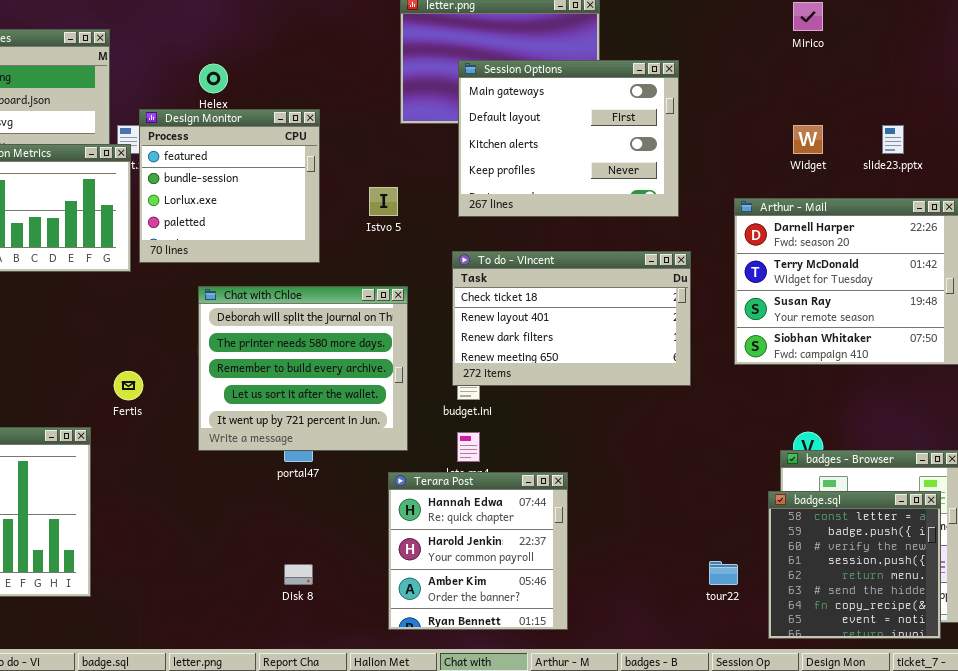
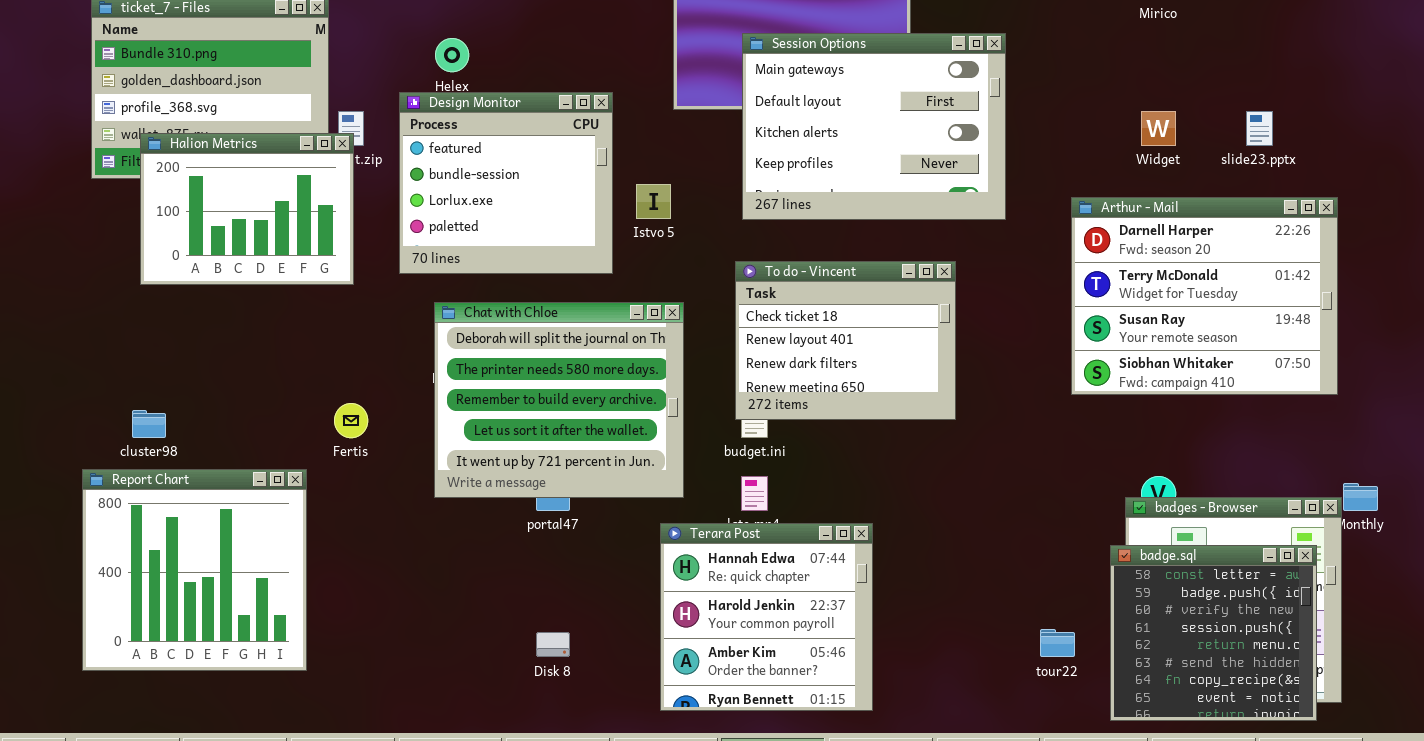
Design Monitor: [139,109,320,263] -> [399,92,613,274], moved
To do - Vincent: [452,251,691,386] -> [735,261,956,420], resized

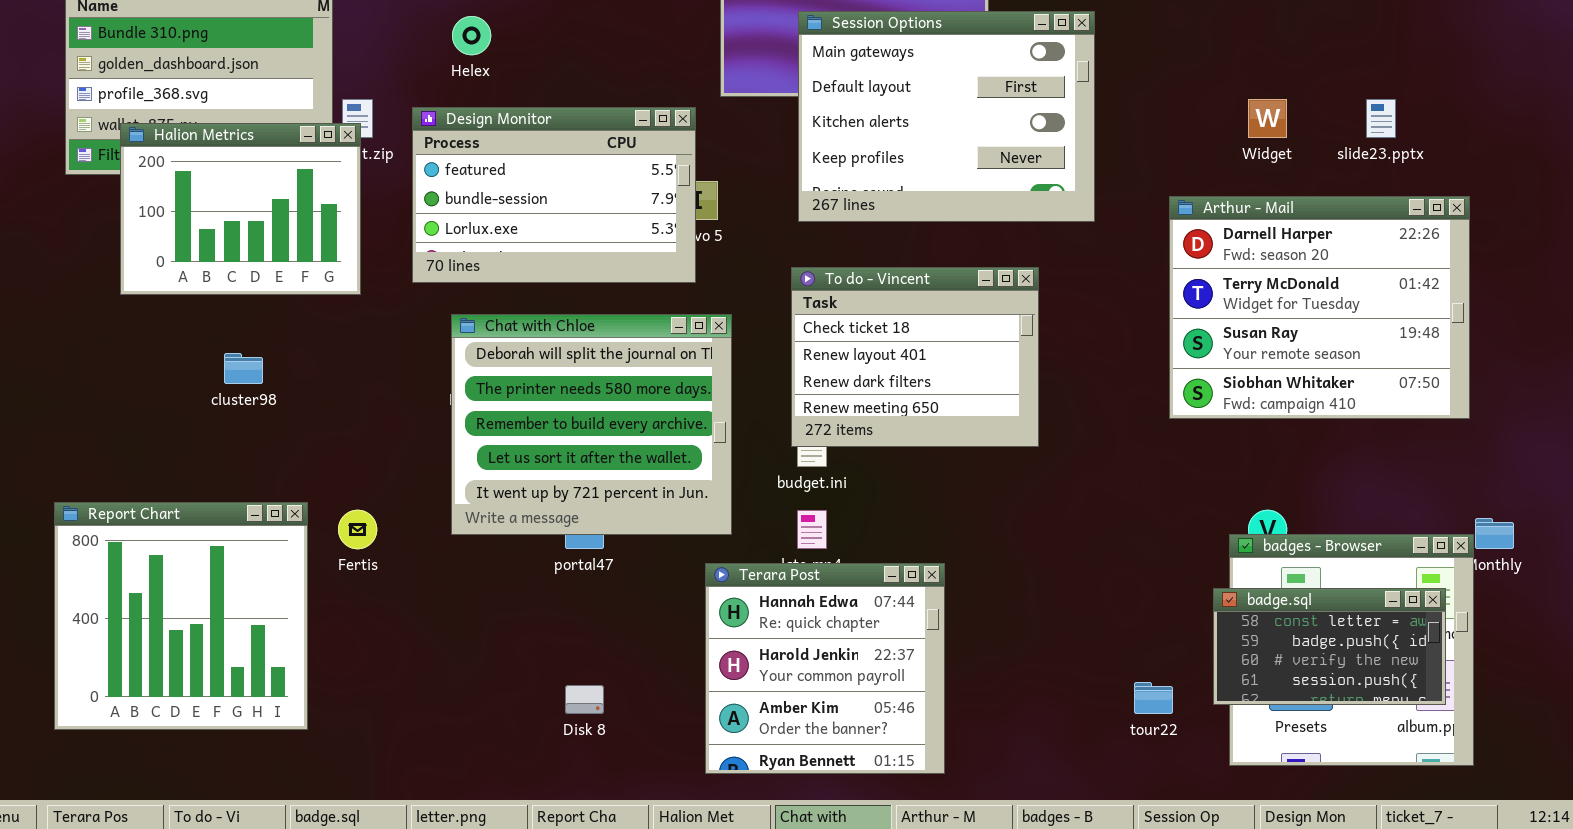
Design Monitor: [399,92,613,274] -> [412,107,696,283], resized
Fertis: [334,403,368,438] -> [338,510,377,549], moved
cluster98: [132,410,166,438] -> [224,353,263,384], moved
badge.sql: [1110,545,1317,721] -> [1213,588,1446,705], resized

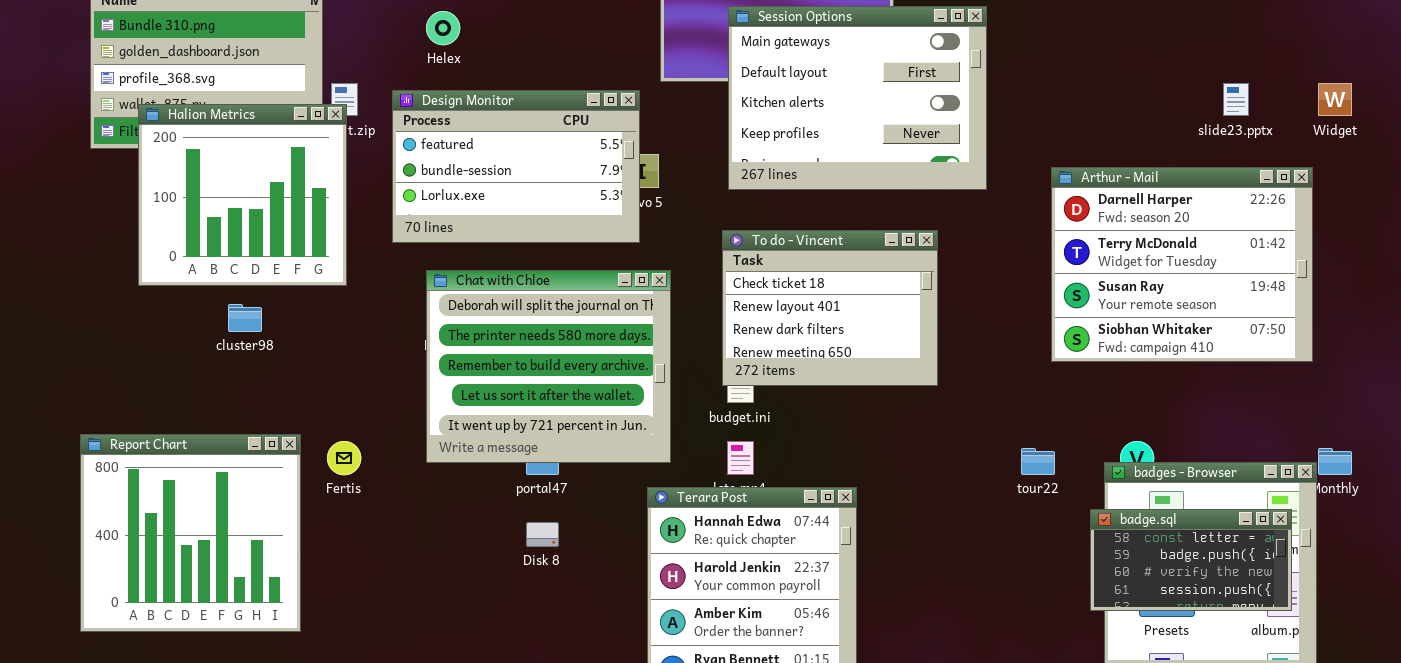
Widget: [1248,99,1287,138] -> [1318,83,1352,116], moved
Halion Metrics: [120,123,361,295] -> [138,104,347,286], resized
tour22: [1134,682,1173,714] -> [1021,448,1055,475], moved
Disk 8: [565,685,604,714] -> [526,522,559,547], moved

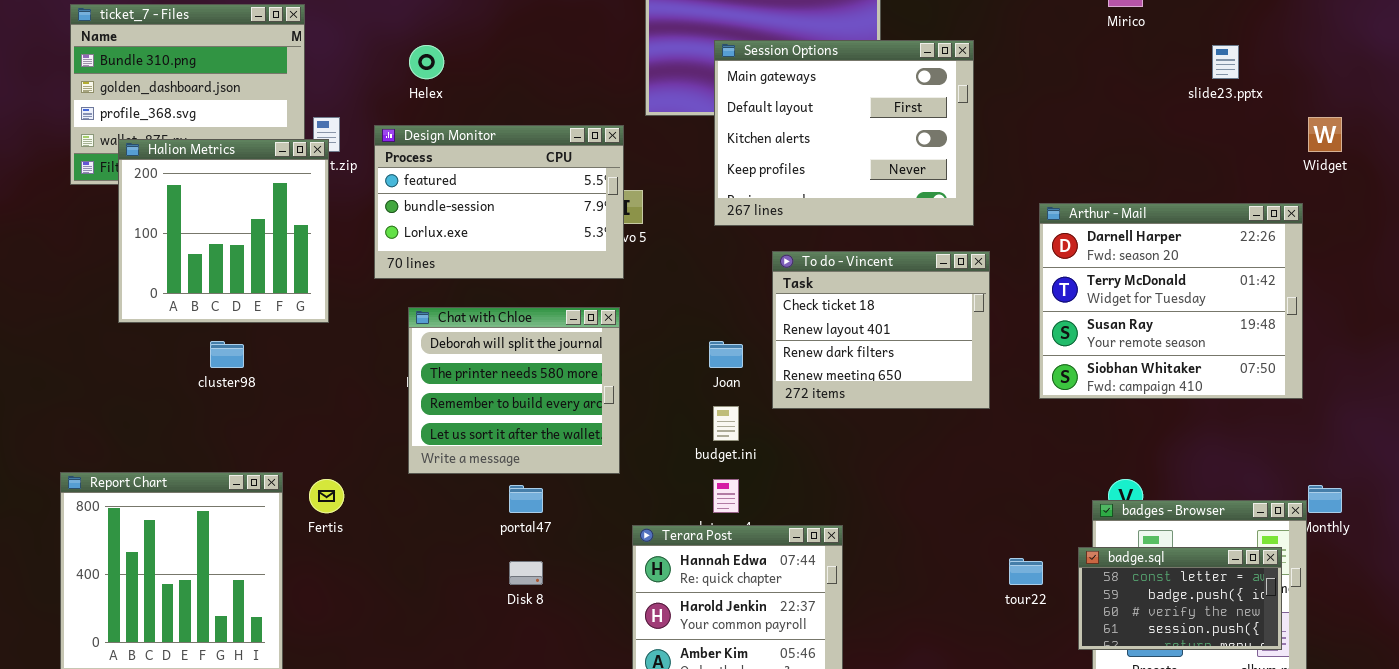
slide23.pptx: [1223,83,1249,116] -> [1212,45,1239,79], moved
To do - Vincent: [722,230,938,386] -> [772,251,990,409], moved
Chat with Chloe: [426,270,671,463] -> [408,307,620,474], resized
tour22: [1021,448,1055,475] -> [1009,558,1043,585], moved

